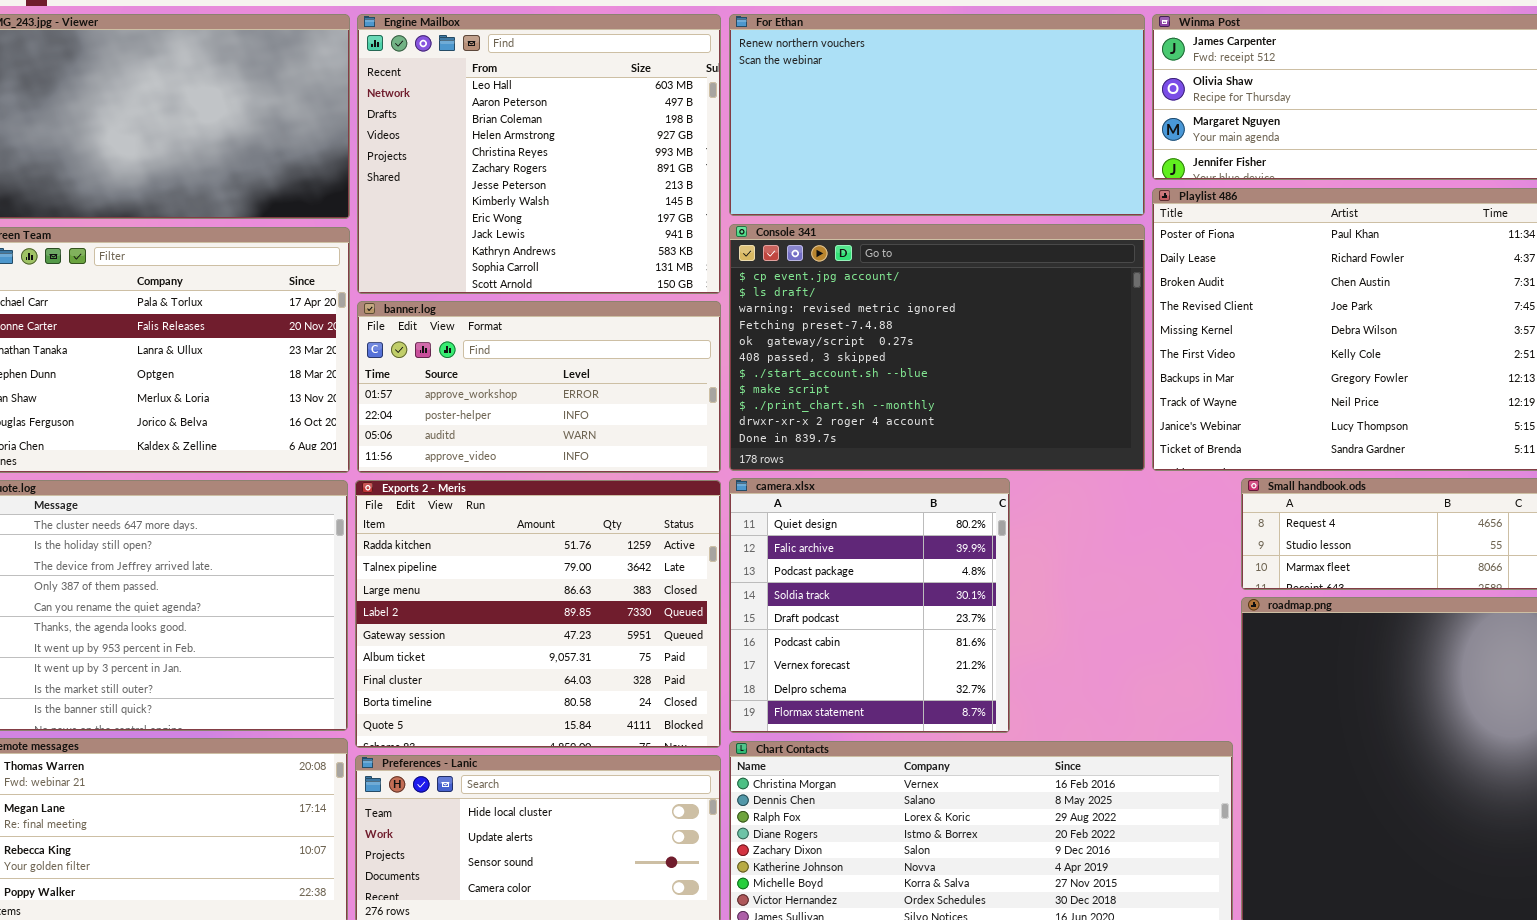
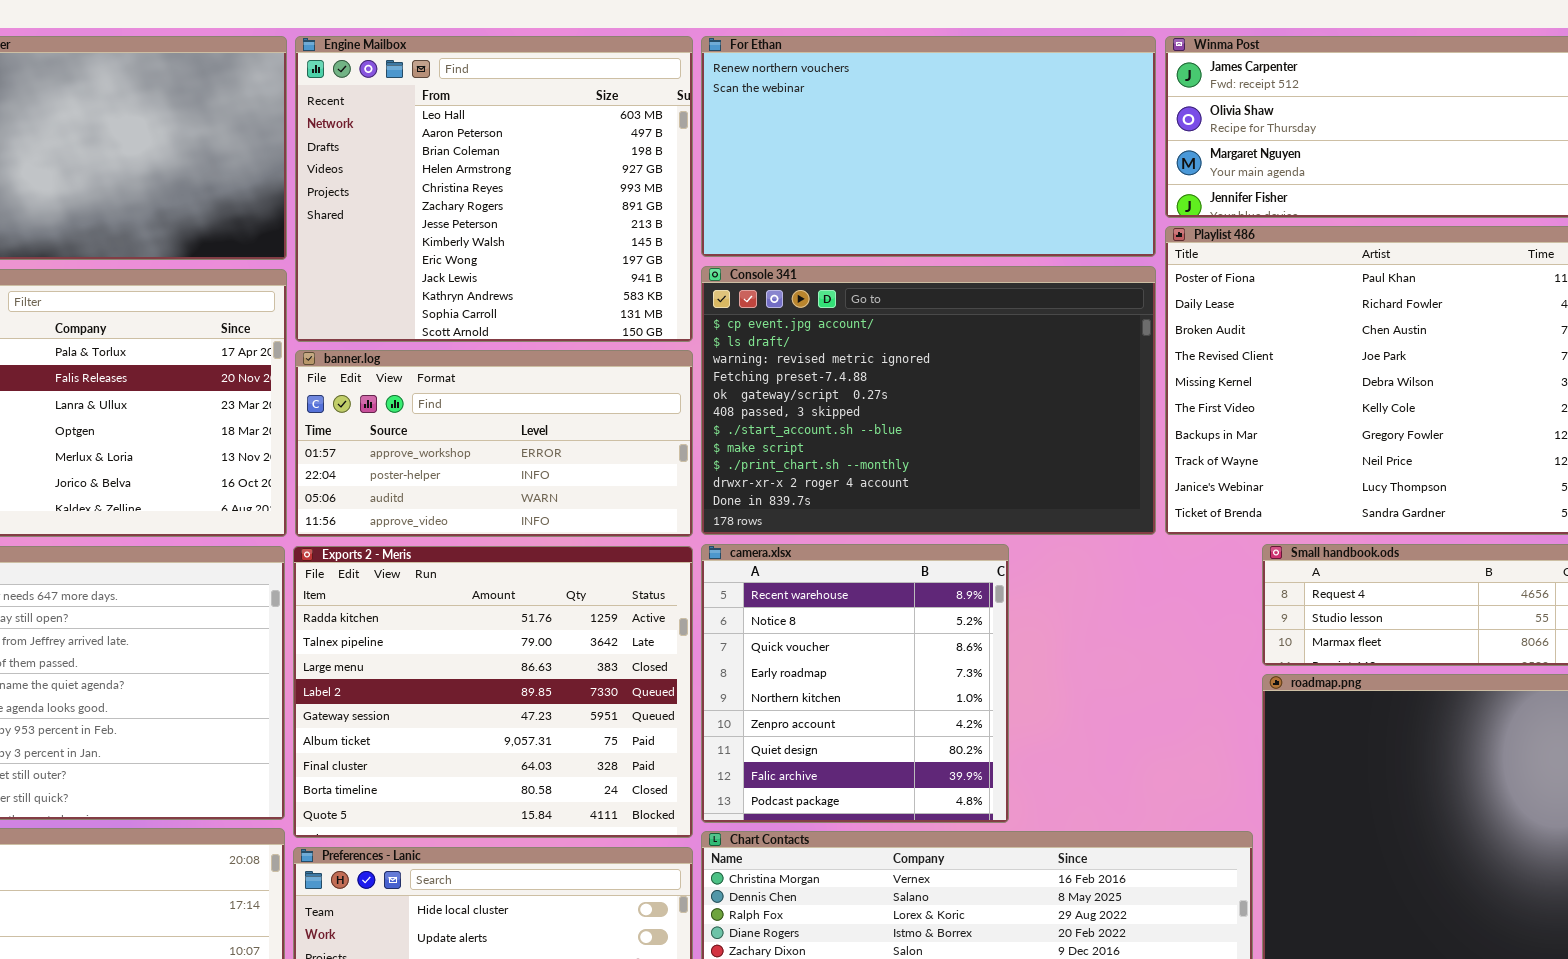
camera.xlsx: [729,478,1010,733] -> [701,544,1009,823], scrolled up 6 rows

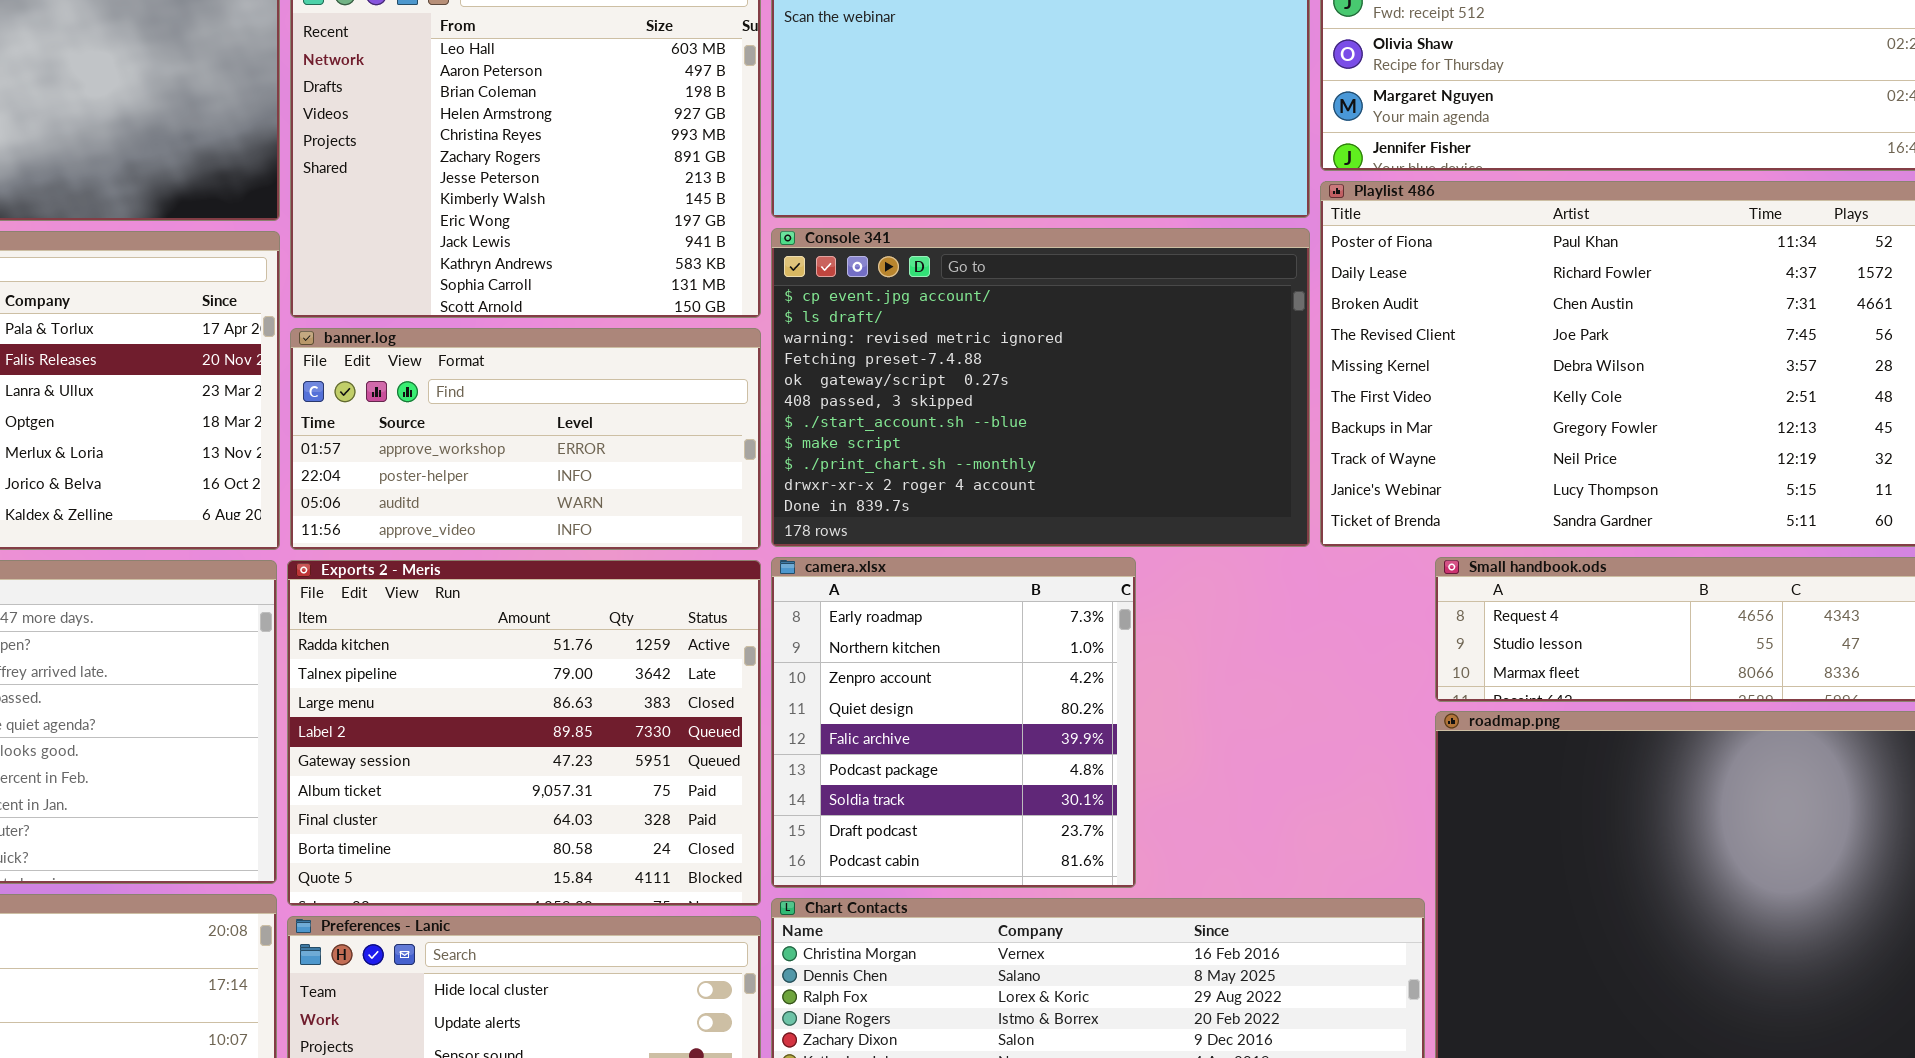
camera.xlsx: [701,544,1009,823] -> [771,557,1136,888], scrolled down 3 rows

